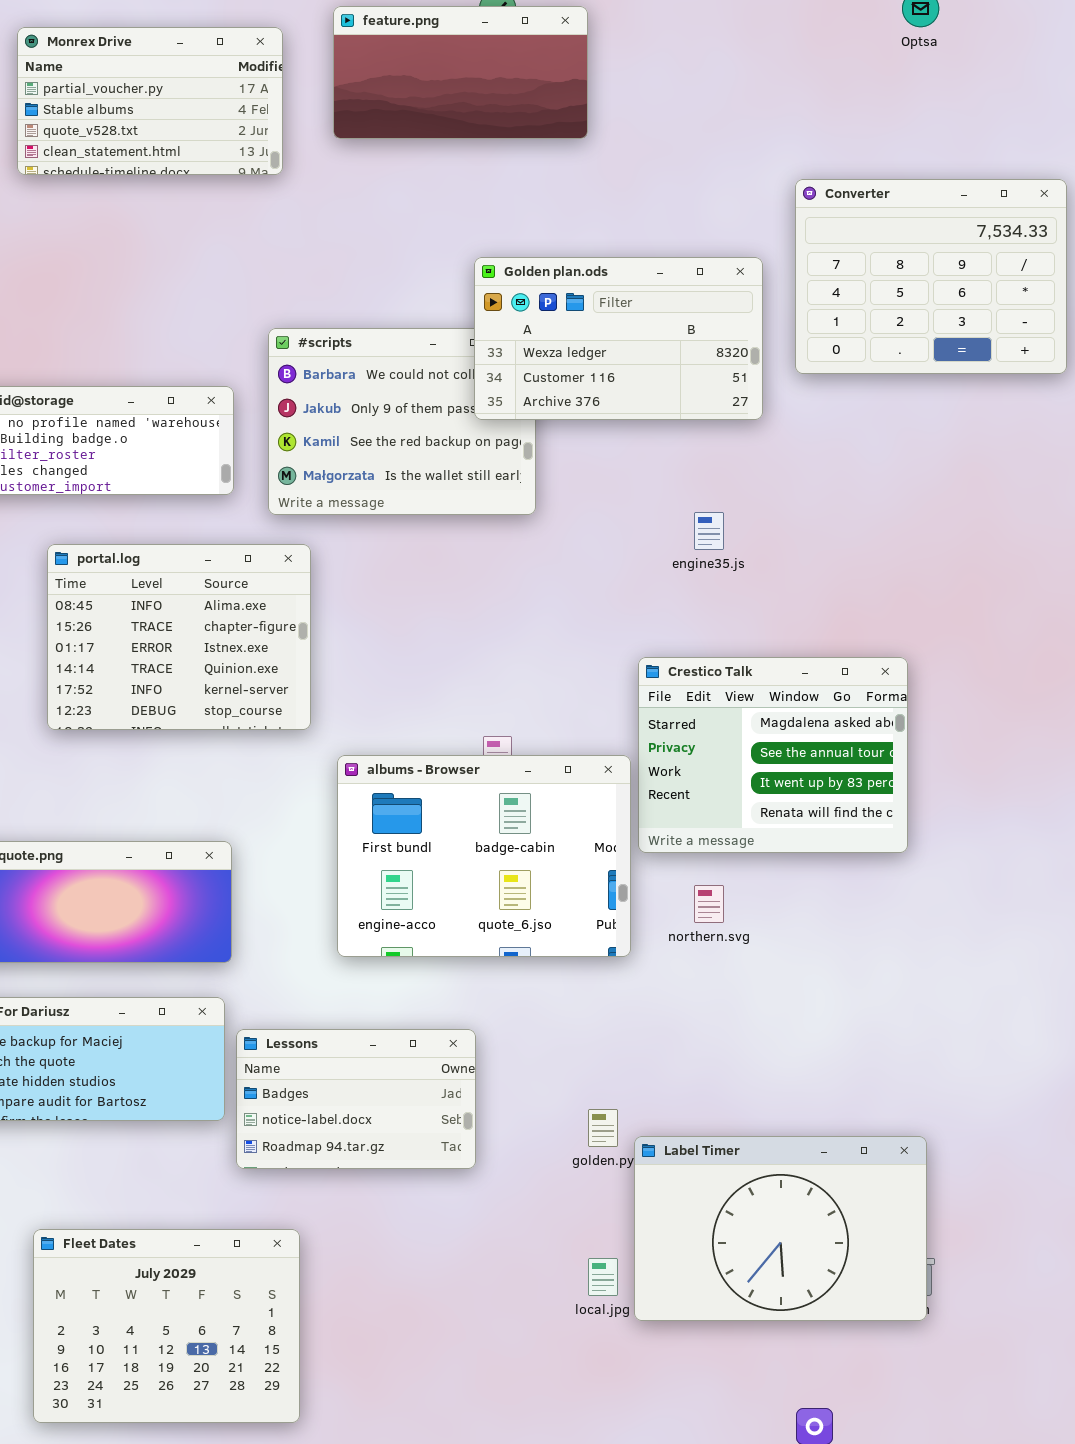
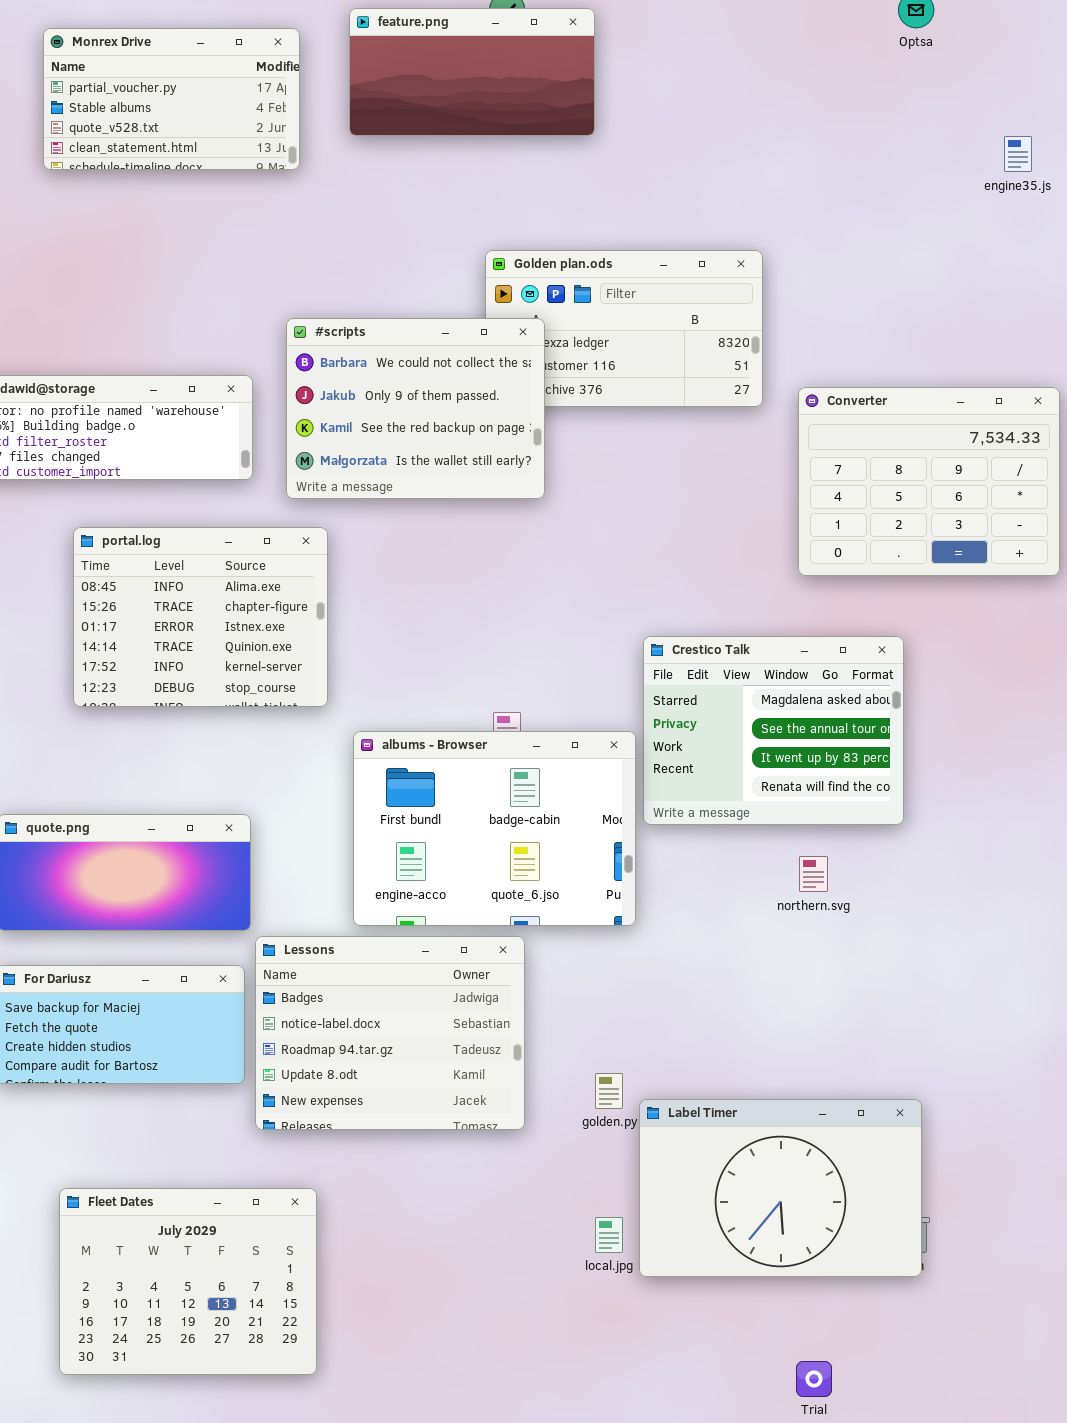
Converter: [795,179,1067,374] -> [798,387,1060,576], moved
#scripts: [268,328,536,515] -> [286,318,545,499], raised
engine35.js: [694,512,724,550] -> [1004,136,1032,172], moved
northern.svg: [694,885,724,923] -> [799,856,828,892], moved
Lessons: [236,1029,476,1169] -> [255,936,525,1130], resized

